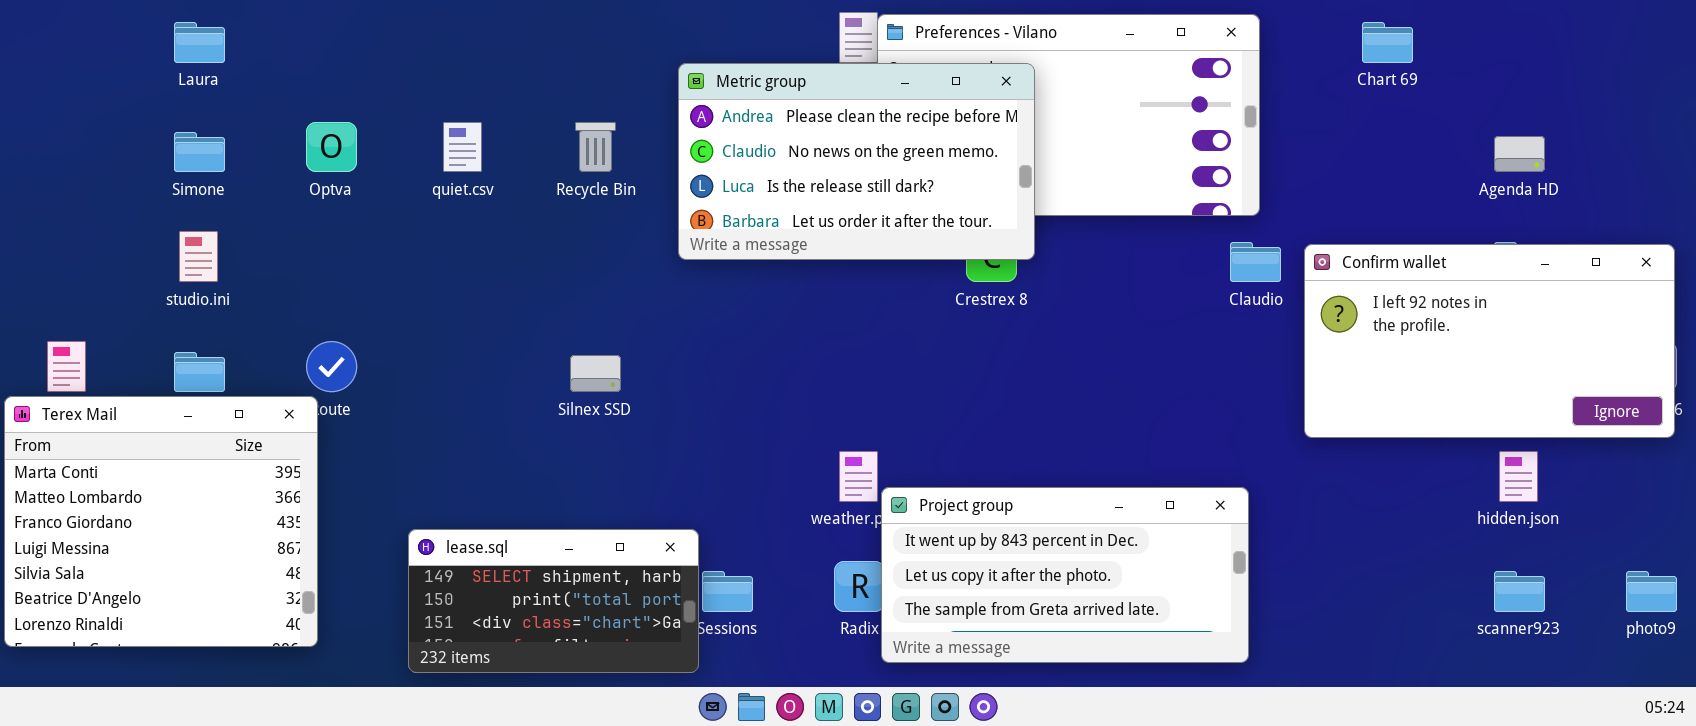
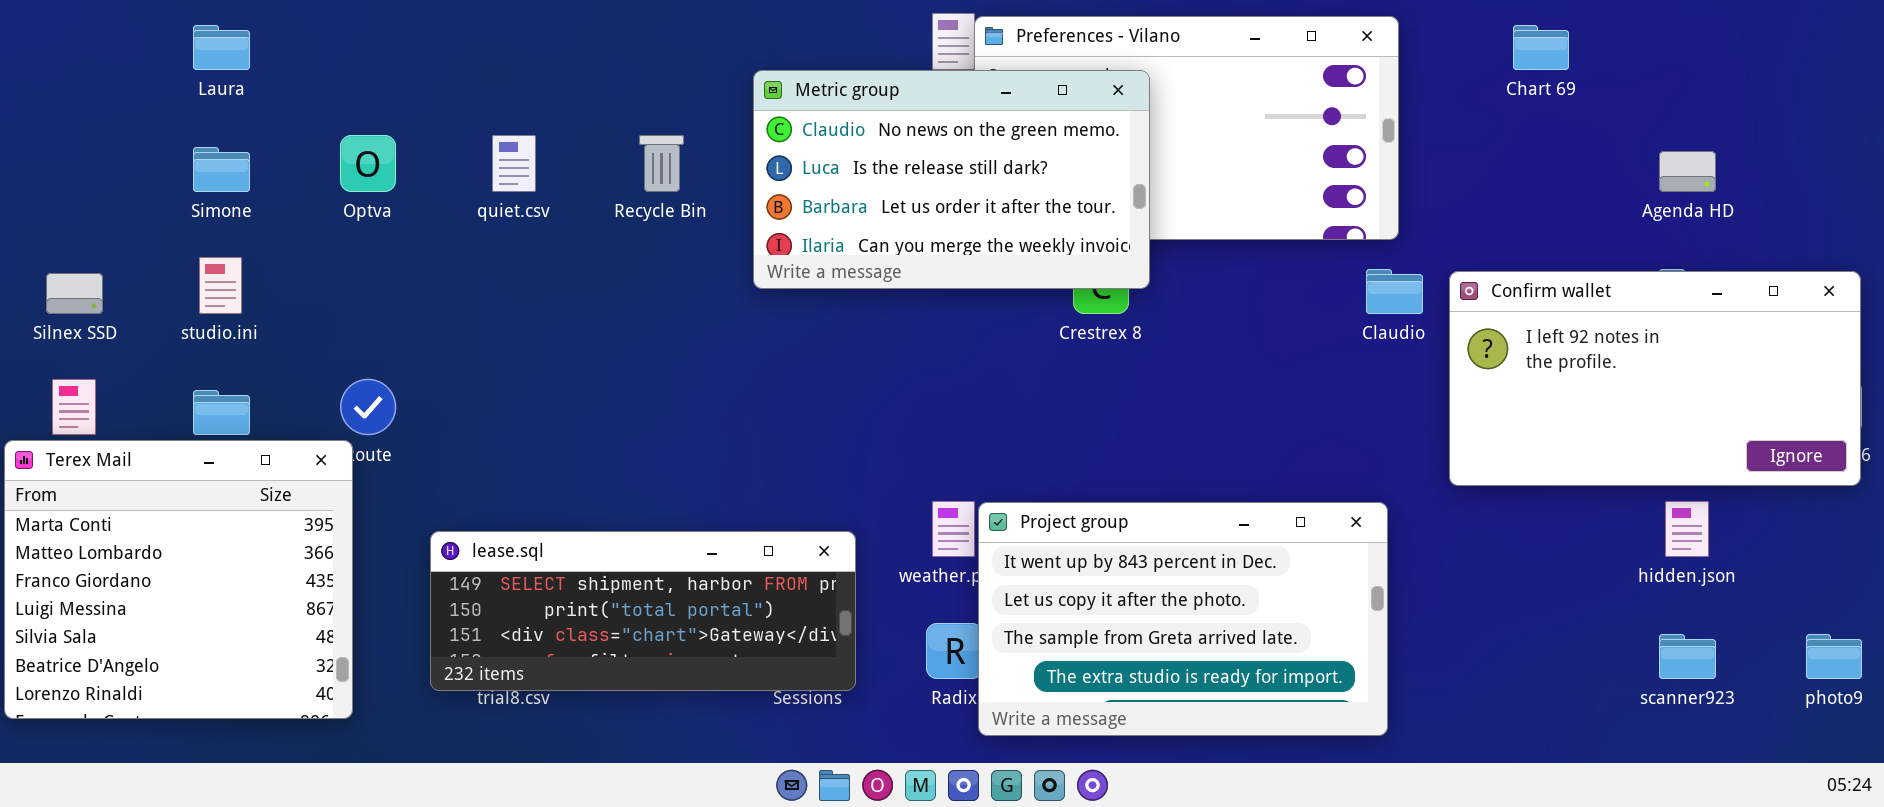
Metric group: [678,63,1035,260] -> [753,70,1150,289], scrolled down 1 row
Silnex SSD: [570,355,621,392] -> [46,273,103,314], moved
Project group: [881,487,1249,663] -> [978,502,1388,736], resized
lease.sql: [408,529,699,673] -> [430,531,856,691], moved, resized

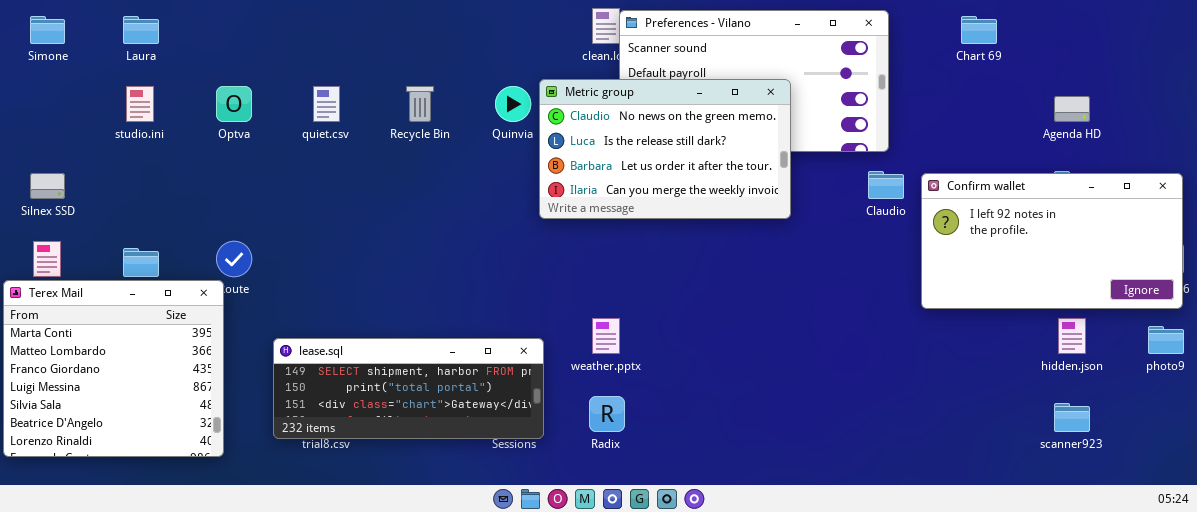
Metric group: [753,70,1150,289] -> [539,79,791,219], moved
Simone: [193,147,250,192] -> [30,16,65,44], moved
studio.ini: [199,257,242,314] -> [126,86,154,122], moved
Project group: [978,502,1388,736] -> none, closed
photo9: [1806,634,1862,679] -> [1148,326,1184,354], moved

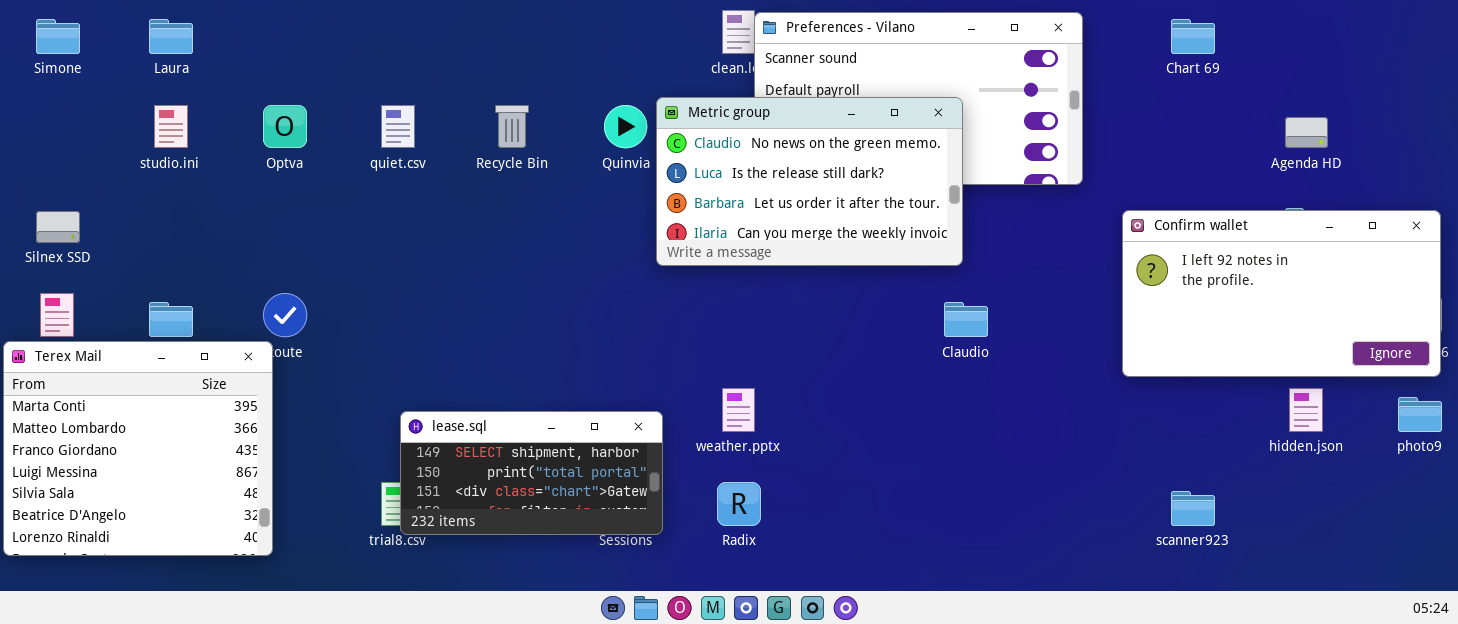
Claudio: [868,171,904,199] -> [944,302,988,337], moved
lease.sql: [273,338,544,439] -> [400,411,663,535], resized
scanner923: [1054,403,1090,432] -> [1171,491,1215,526], moved

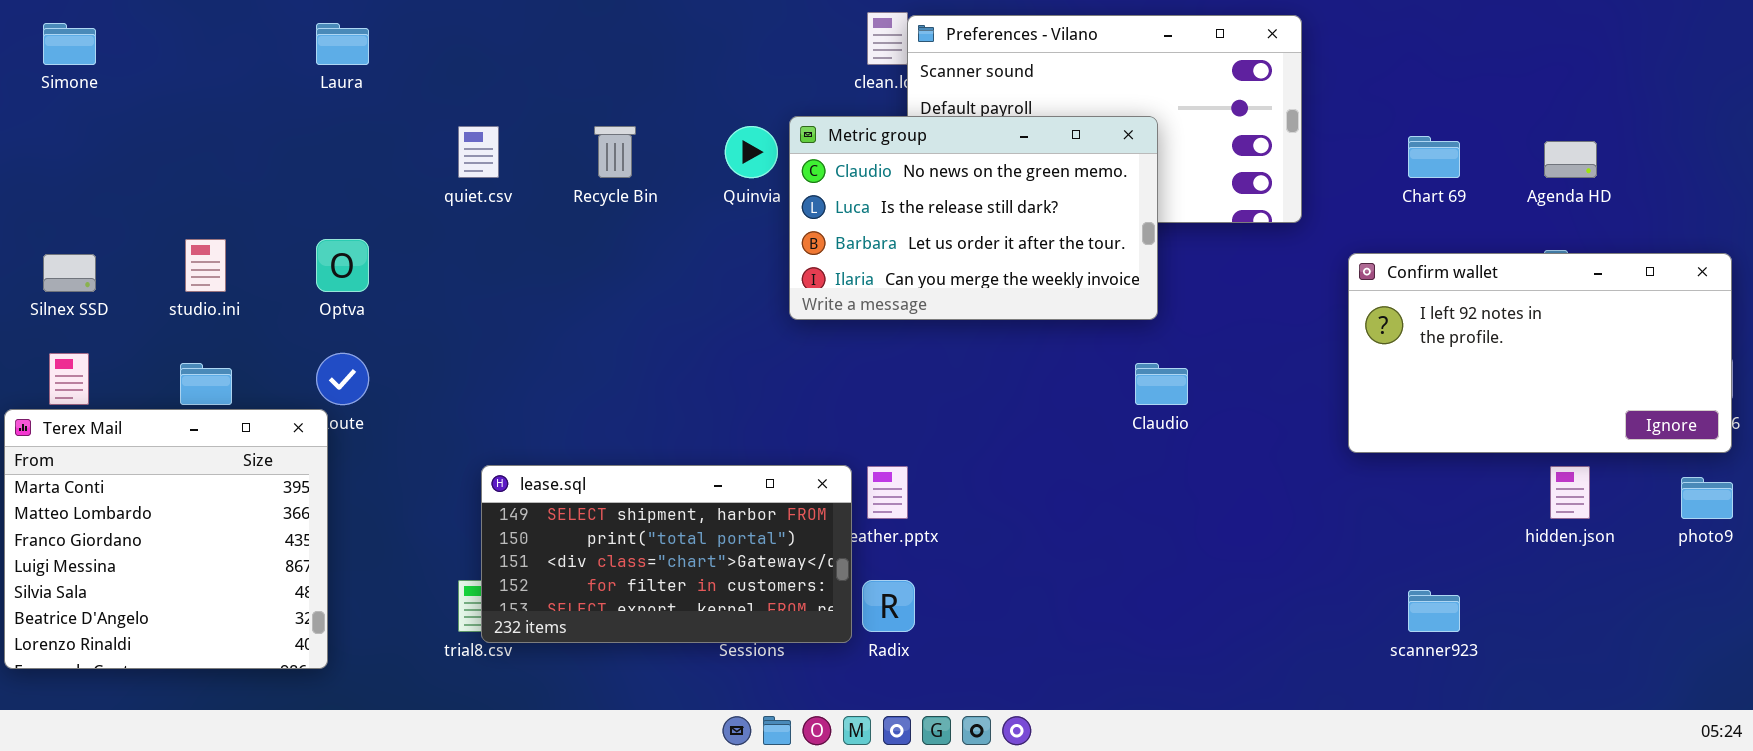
Laura: [149,19,193,54] -> [316,23,369,65], moved
Chart 69: [1171,19,1215,54] -> [1408,136,1460,178], moved
studio.ini: [154,105,188,148] -> [185,239,226,292], moved
Optva: [263,105,307,148] -> [316,239,369,292], moved
lease.sql: [400,411,663,535] -> [481,465,852,643], resized

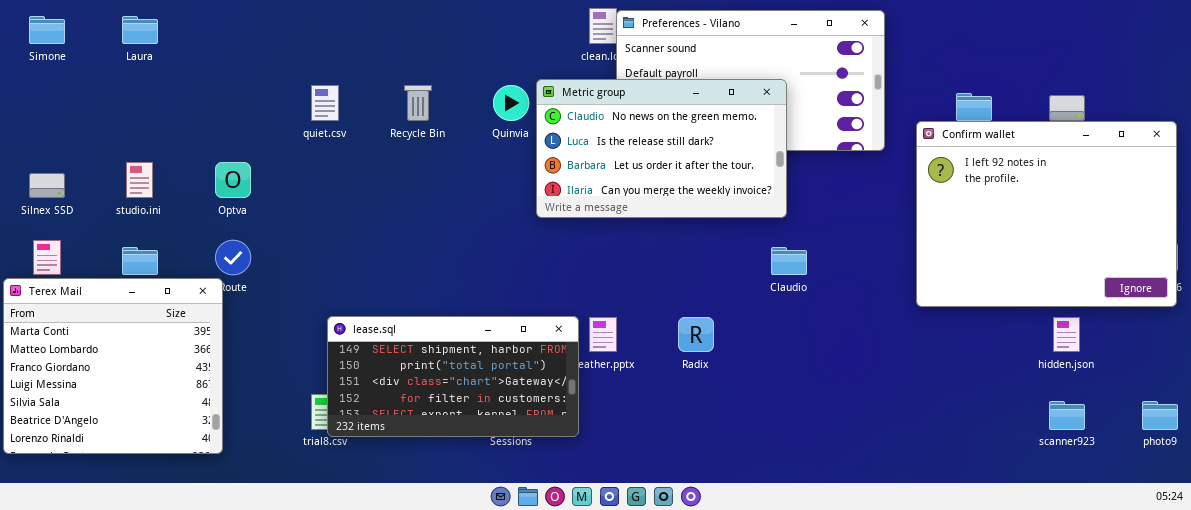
Laura: [316,23,369,65] -> [122,16,158,44], moved
Confirm wallet: [1348,253,1732,453] -> [916,121,1177,307], resized
photo9: [1681,477,1733,519] -> [1142,401,1178,430], moved
Radix: [862,580,915,632] -> [678,317,714,352], moved
scanner923: [1408,590,1460,632] -> [1049,401,1085,430], moved

